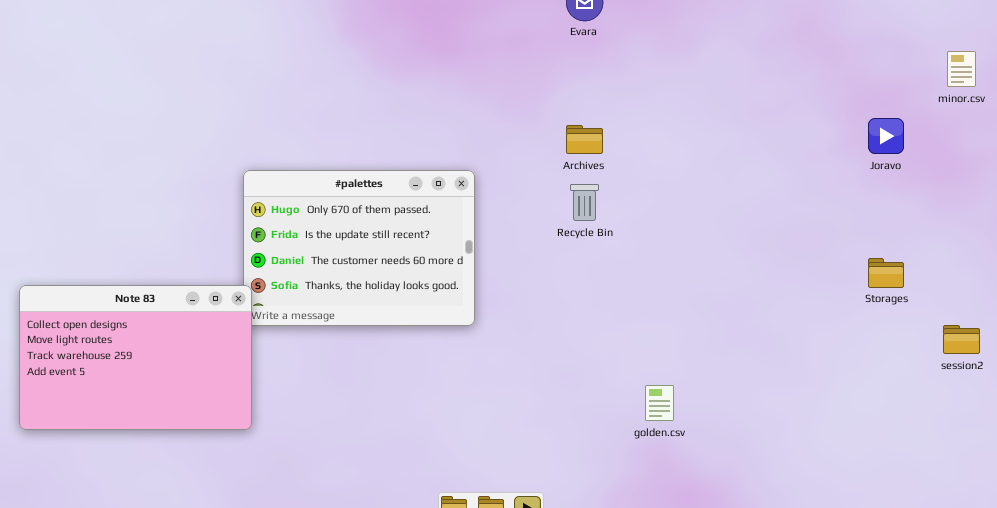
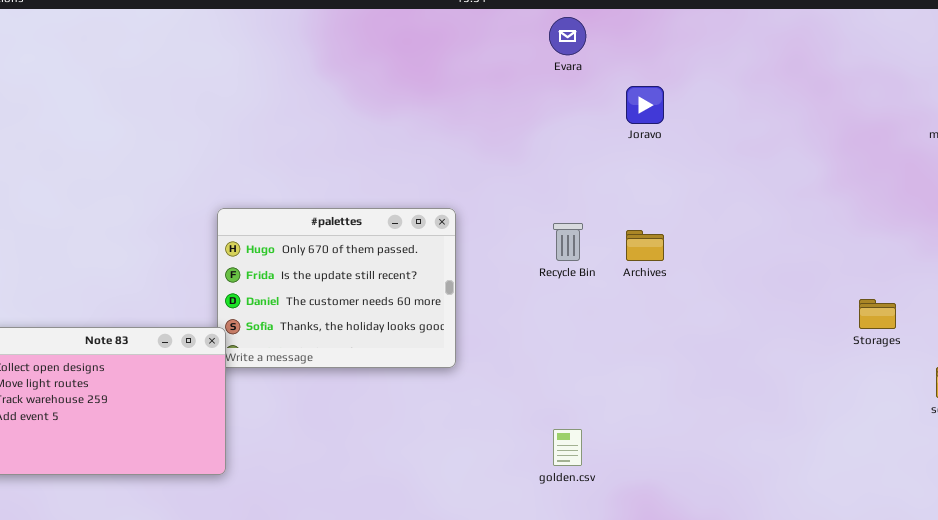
Joravo: [868,118,904,154] -> [626,86,664,124], moved
Archives: [566,125,603,154] -> [626,230,664,261], moved
golden.csv: [645,385,674,421] -> [553,429,582,466], moved

